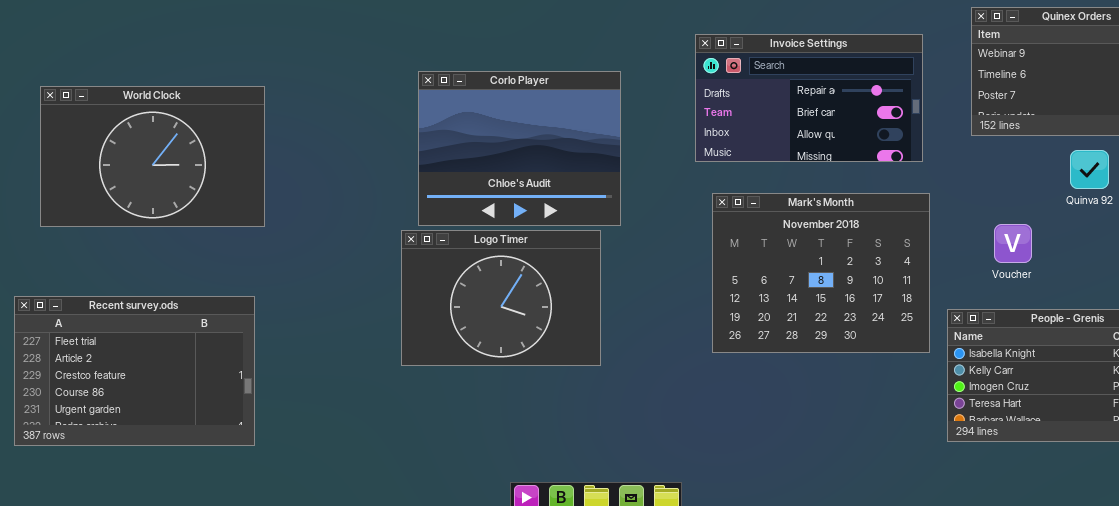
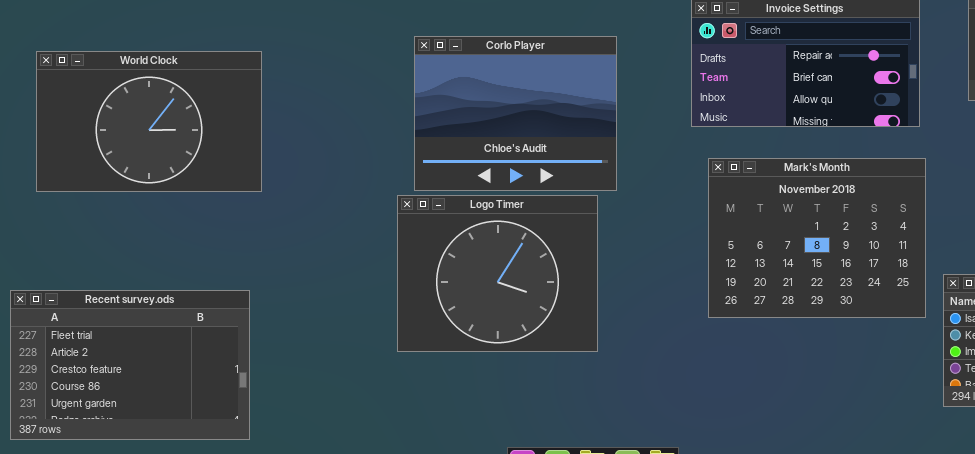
Logo Timer: [401,230,601,366] -> [397,195,598,352], resized
Recent survey.ods: [14,296,255,446] -> [10,290,250,440], moved

